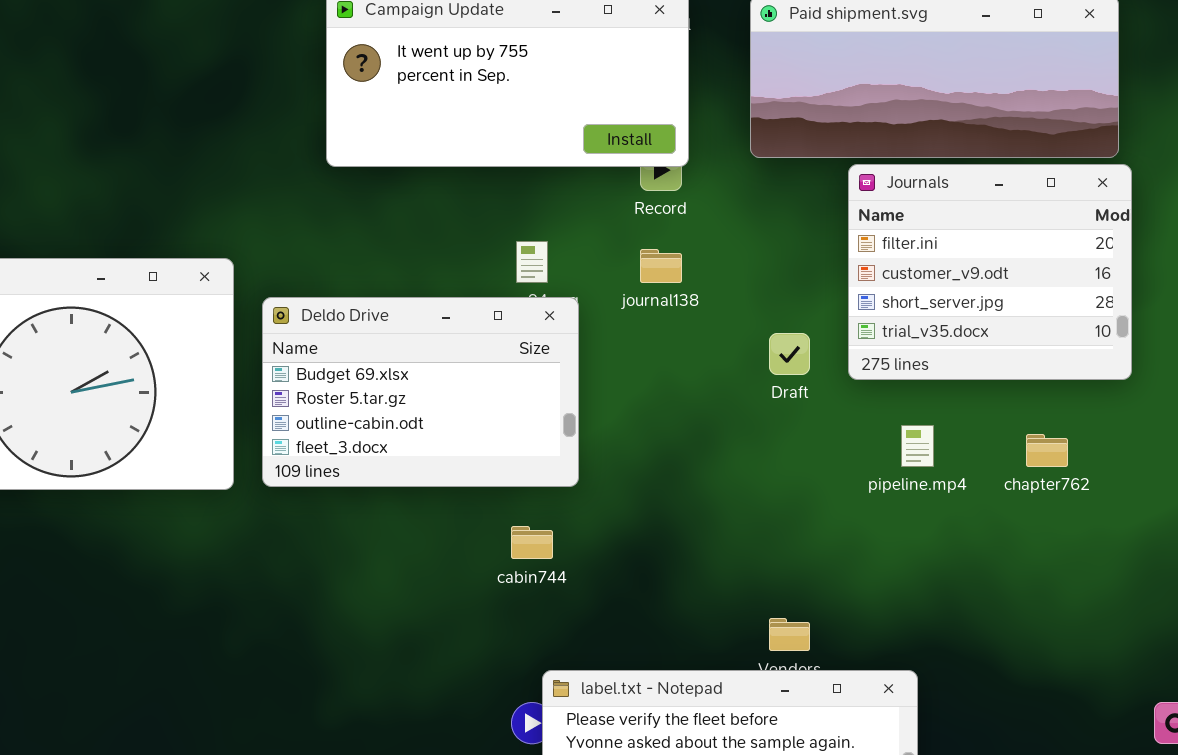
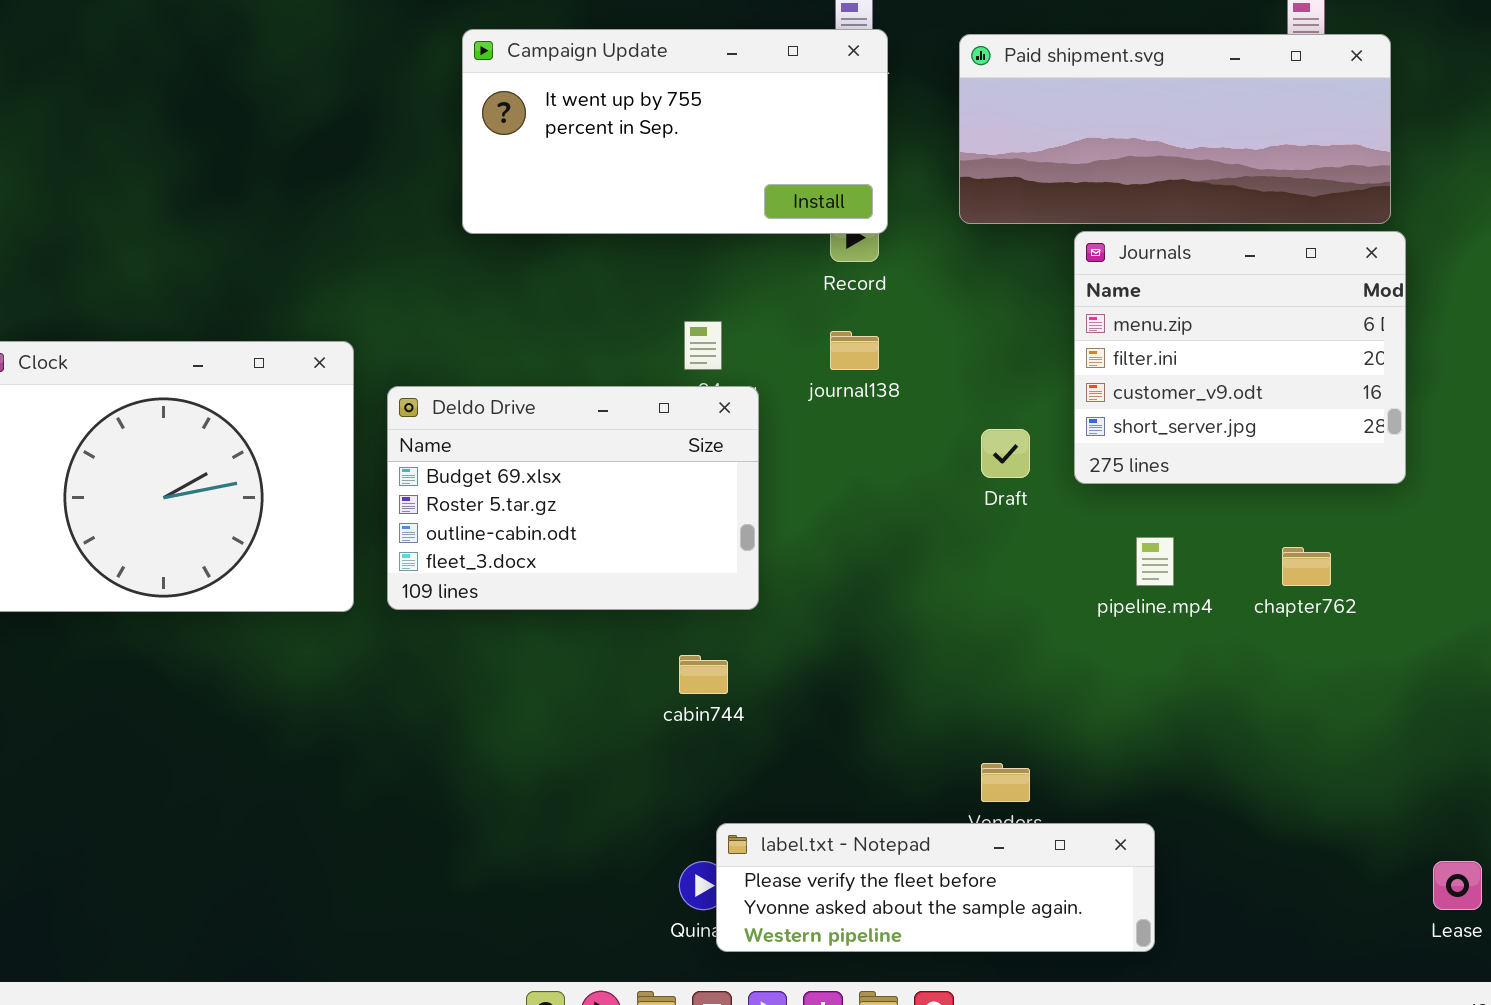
Journals: [848,164,1132,380] -> [1074,231,1406,484], scrolled up 1 row

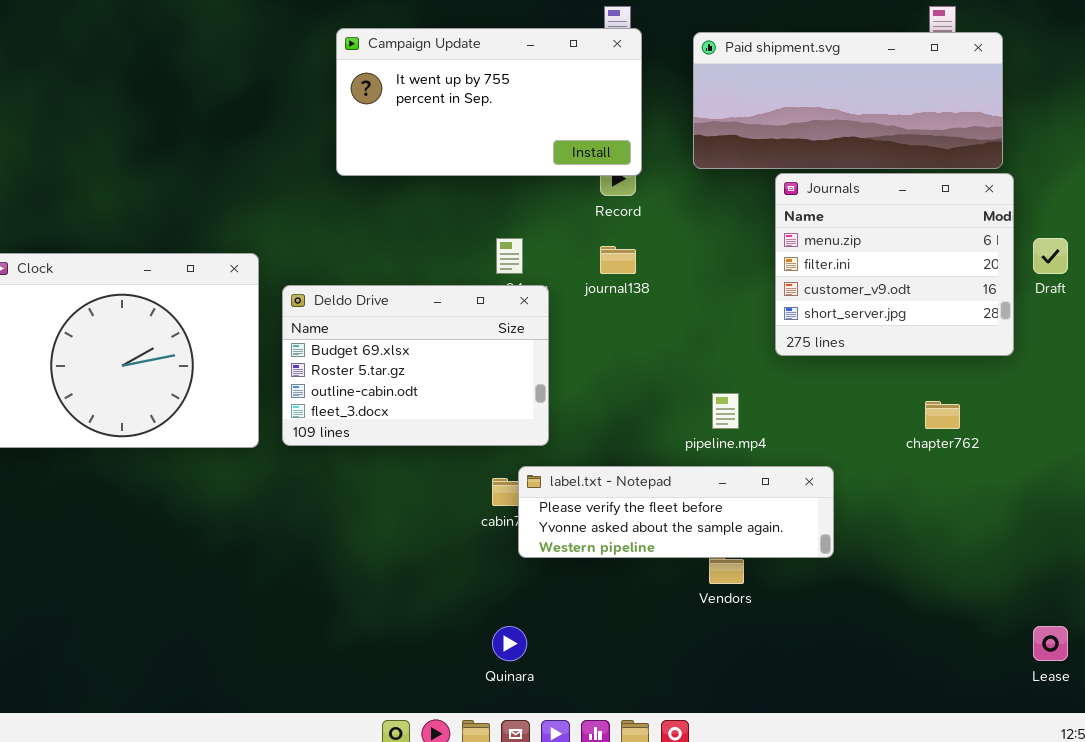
Draft: [981,429,1030,478] -> [1033,238,1068,274], moved
pipeline.mp4: [1136,537,1174,586] -> [712,393,739,429], moved
label.txt - Notepad: [716,823,1155,952] -> [518,466,834,558], moved

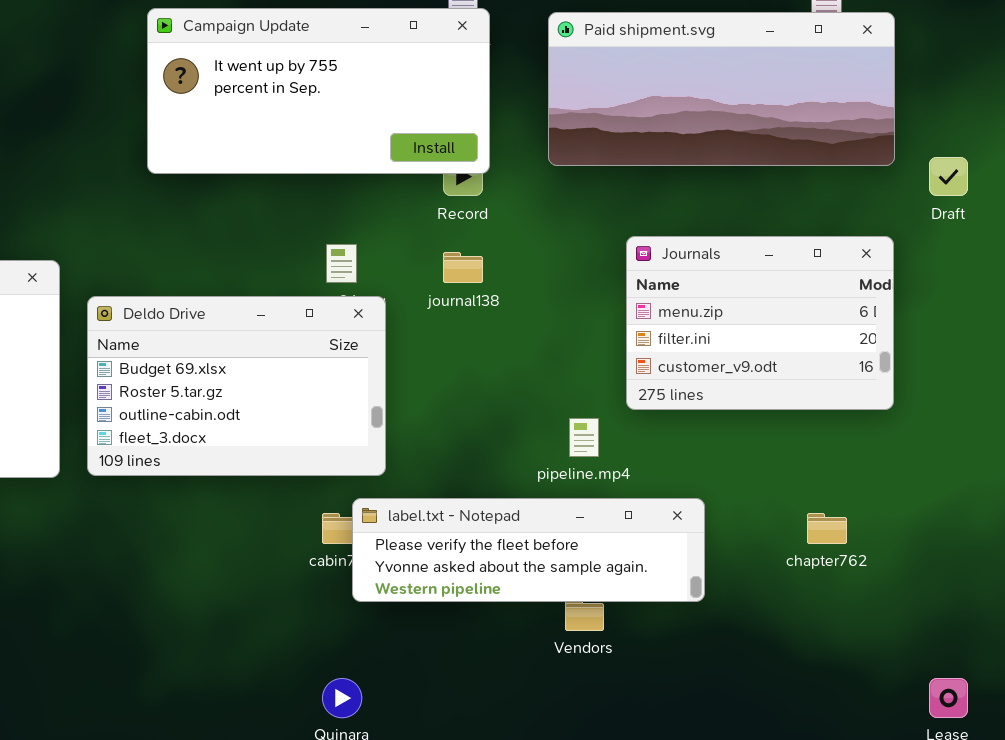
Journals: [775,173,1014,356] -> [626,236,894,410], moved, resized
Draft: [1033,238,1068,274] -> [929,157,968,196], moved
chapter762: [925,401,960,429] -> [807,513,847,544], moved

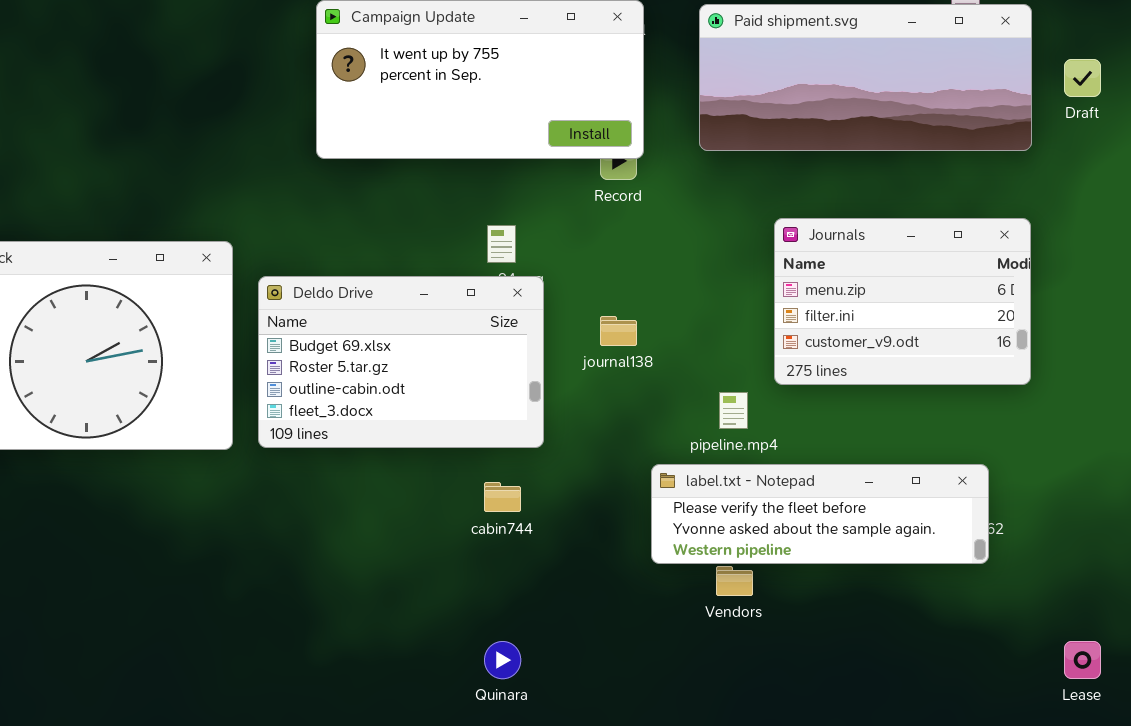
Draft: [929,157,968,196] -> [1064,59,1101,97], moved
journal138: [443,252,483,283] -> [600,316,637,346], moved
label.txt - Notepad: [352,498,705,602] -> [651,464,989,564], moved

